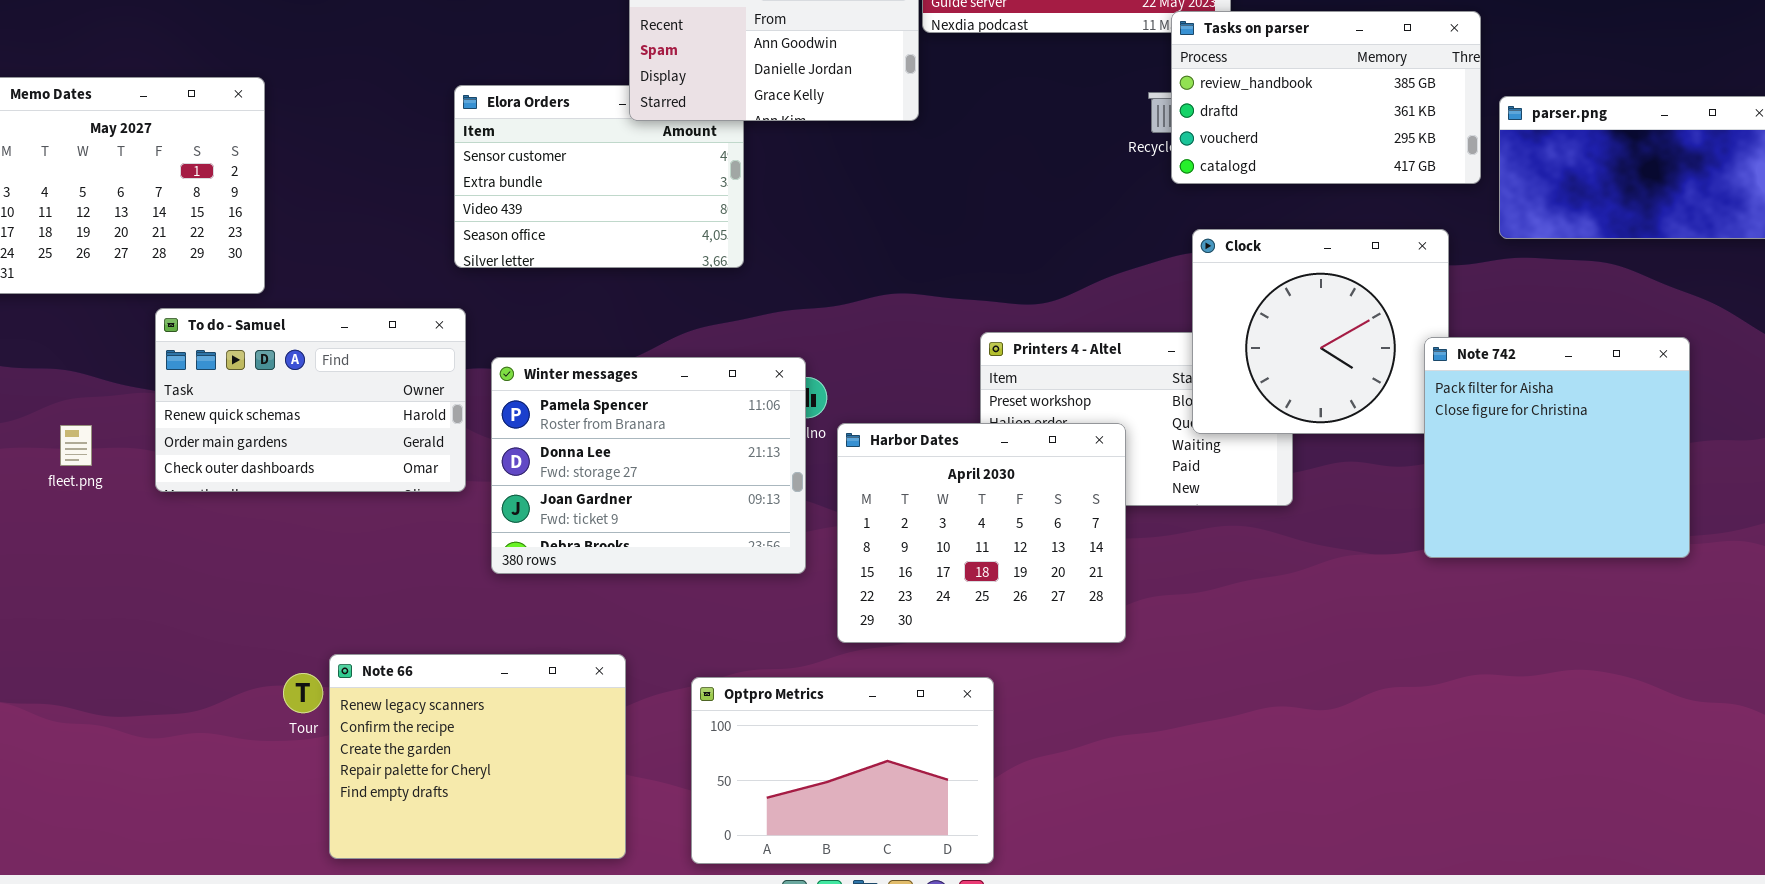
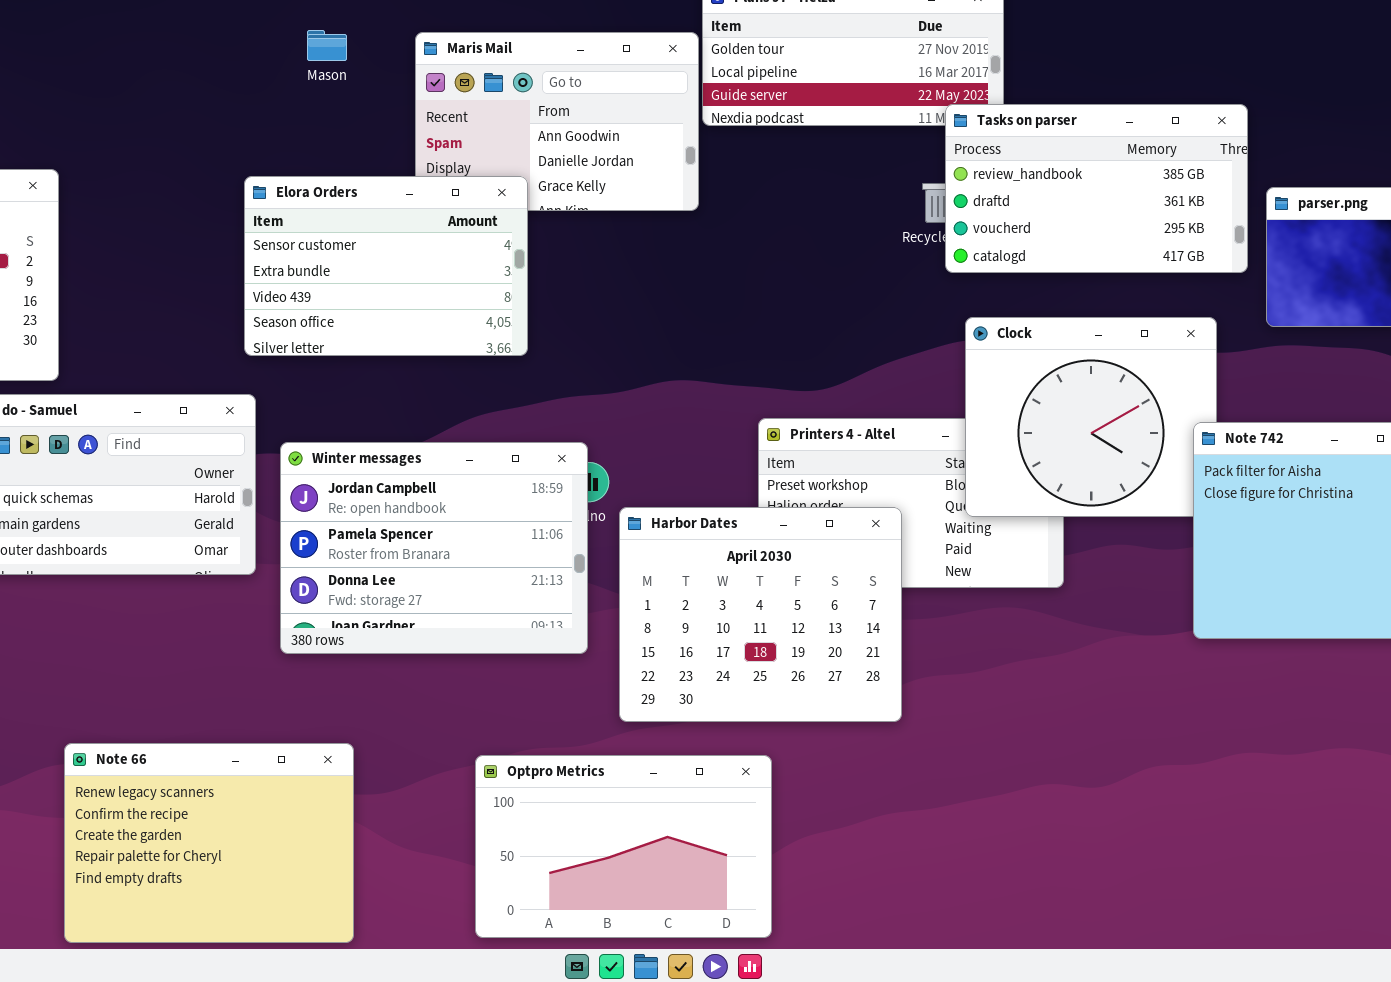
Elora Orders: [454,85,744,268] -> [244,176,528,356], raised
Winter messages: [491,357,806,574] -> [280,442,588,654], scrolled up 1 row
Note 66: [329,654,626,859] -> [64,743,354,943], moved

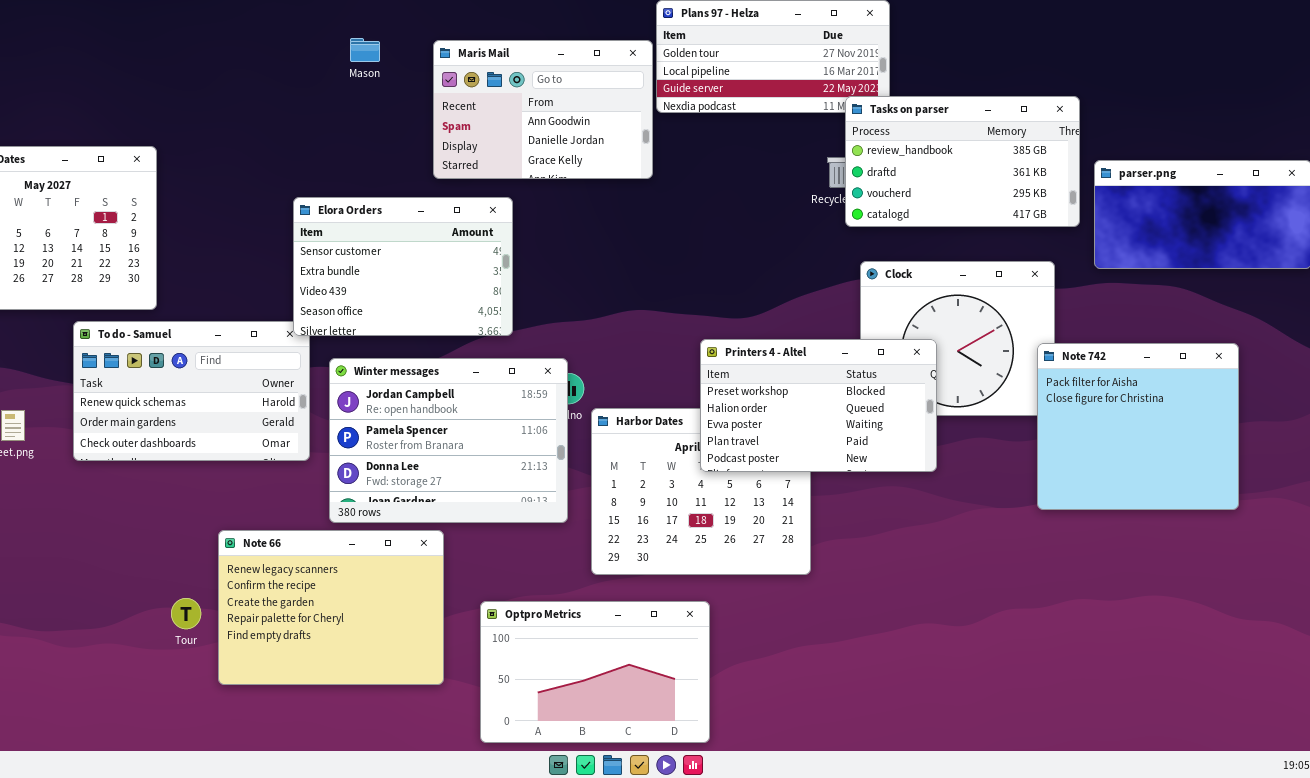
Elora Orders: [244,176,528,356] -> [293,197,513,336], moved
Printers 4 - Altel: [758,418,1064,588] -> [700,339,937,472], raised
Note 66: [64,743,354,943] -> [218,530,444,685], moved

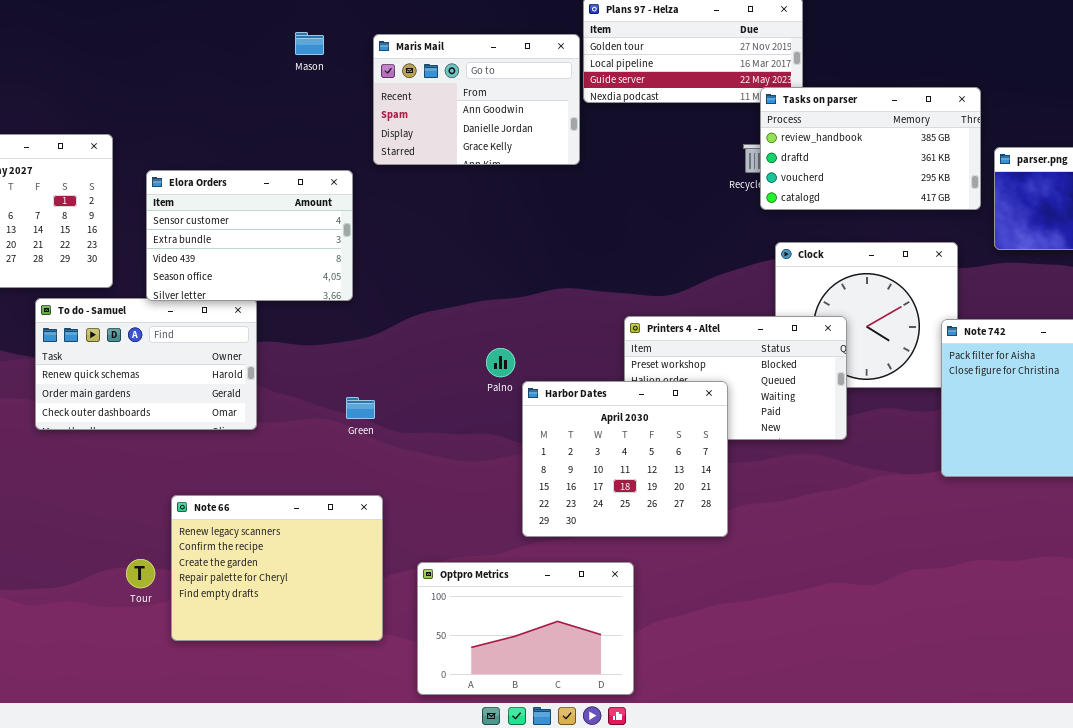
Elora Orders: [293,197,513,336] -> [146,170,353,301], moved
Winter messages: [329,358,568,523] -> none, closed
Harbor Dates: [591,408,811,575] -> [522,381,728,537], raised

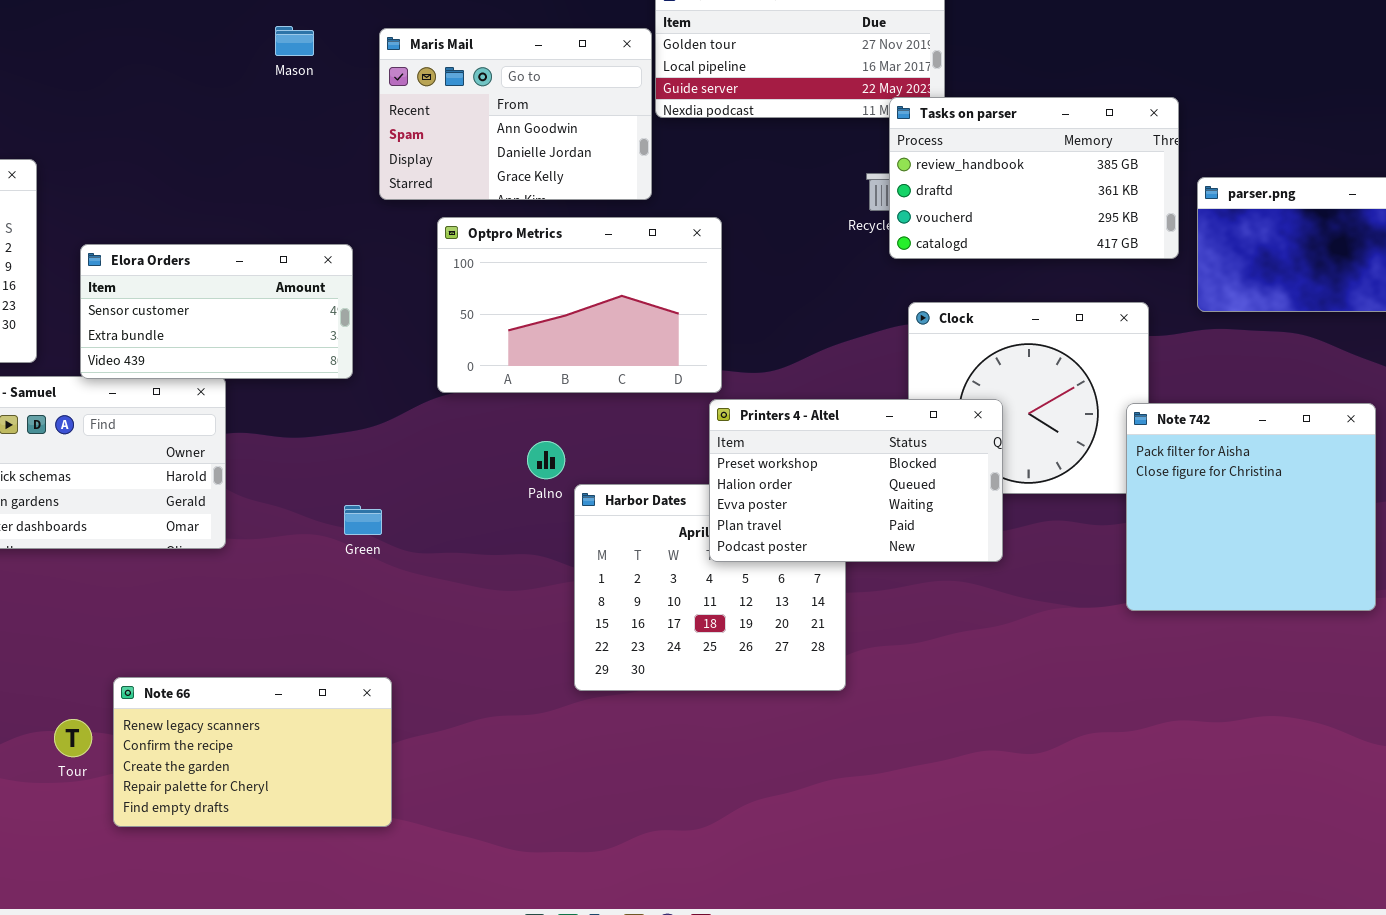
Elora Orders: [146,170,353,301] -> [80,244,353,379], resized
Printers 4 - Altel: [624,316,847,440] -> [709,399,1003,562], raised
Note 66: [171,495,383,641] -> [113,677,392,827], resized
Optpro Metrics: [417,562,634,695] -> [437,217,722,393], moved

